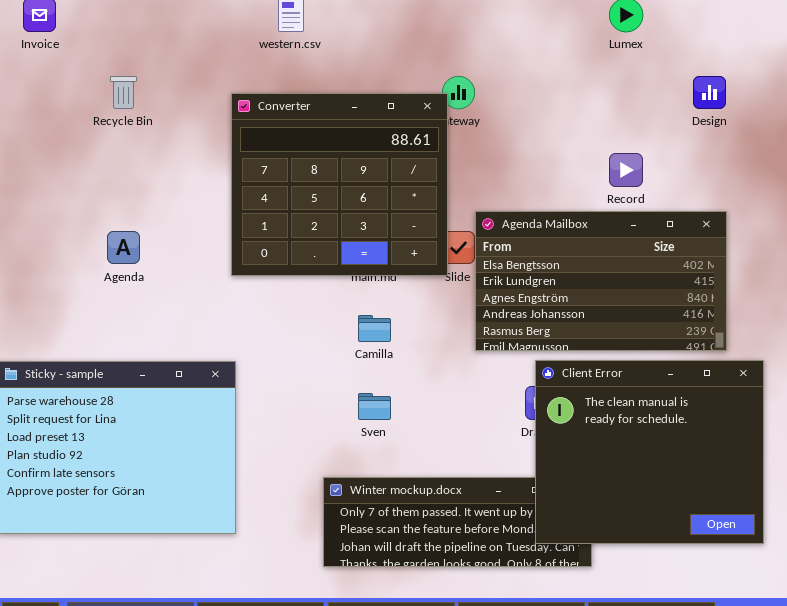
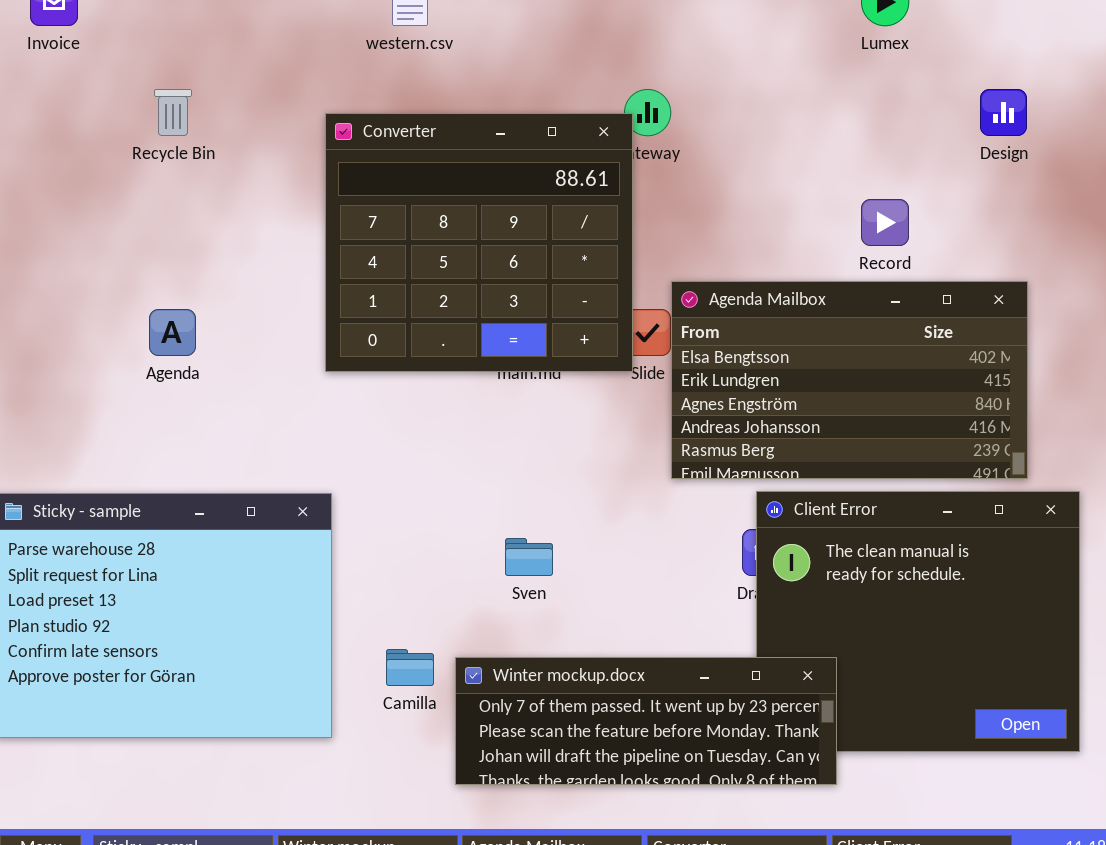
Camilla: [358,315,391,342] -> [386,649,434,686], moved
Winter mockup.docx: [323,477,592,567] -> [455,657,837,785], raised

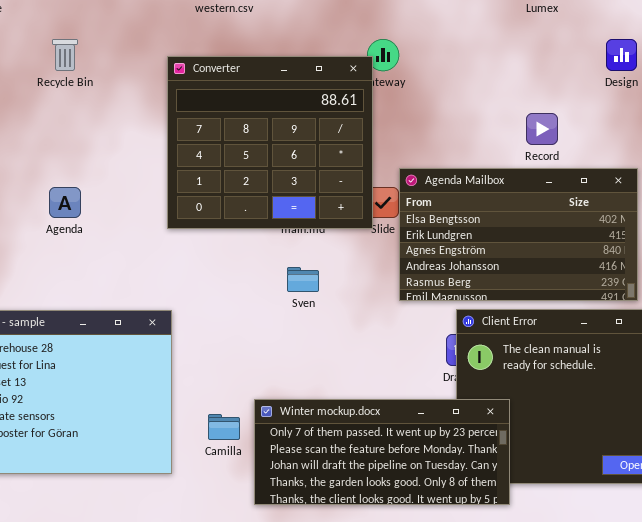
Sven: [505,538,553,576] -> [287,267,319,292], moved
Winter mockup.docx: [455,657,837,785] -> [254,399,510,505], resized

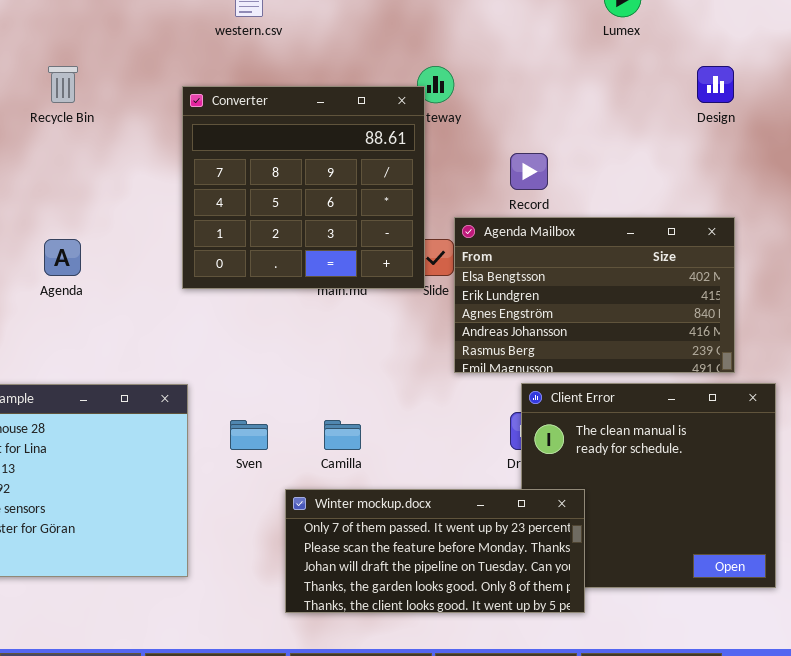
Record: [526,113,558,145] -> [510,153,548,190], moved
Sven: [287,267,319,292] -> [230,420,268,450], moved
Camilla: [208,414,240,440] -> [324,420,361,450], moved

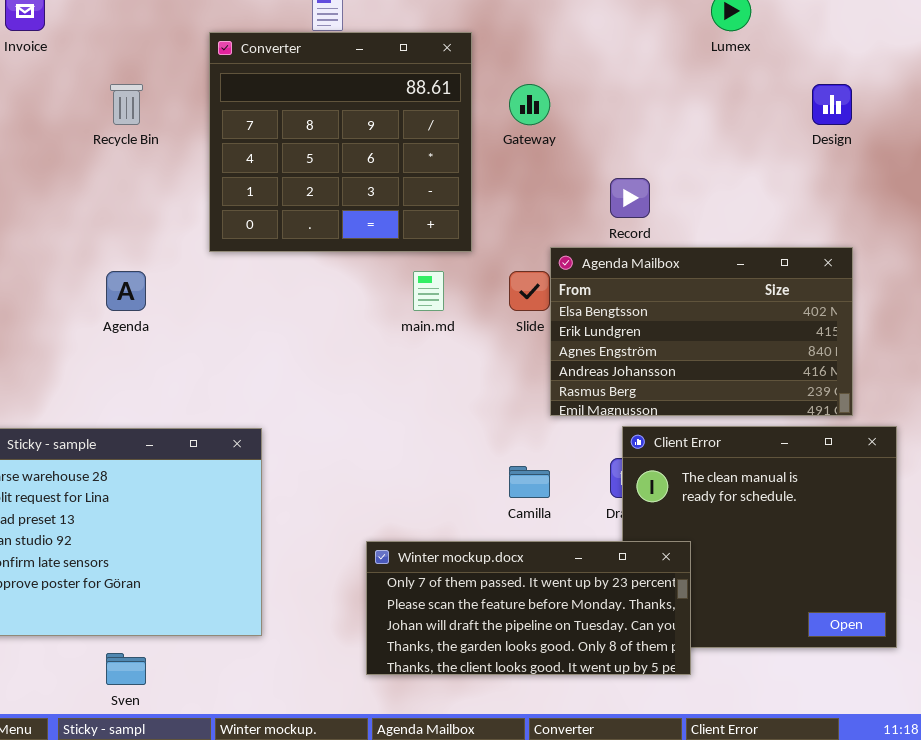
Converter: [182,86,425,289] -> [209,32,472,252], moved
Sven: [230,420,268,450] -> [106,653,146,685], moved
Camilla: [324,420,361,450] -> [509,466,550,498], moved

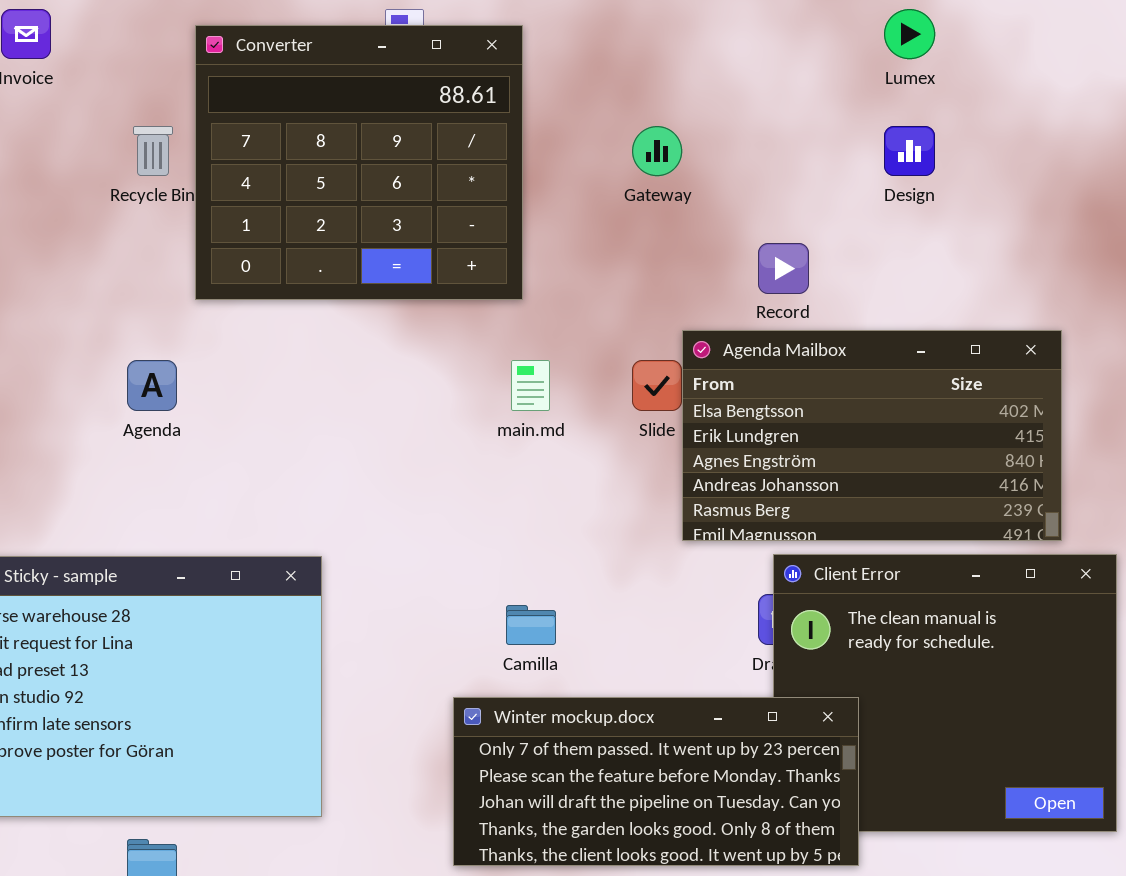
Converter: [209,32,472,252] -> [195,25,523,300], moved
Design: [812,84,852,125] -> [884,126,935,176], moved
Camilla: [509,466,550,498] -> [506,605,556,645], moved

